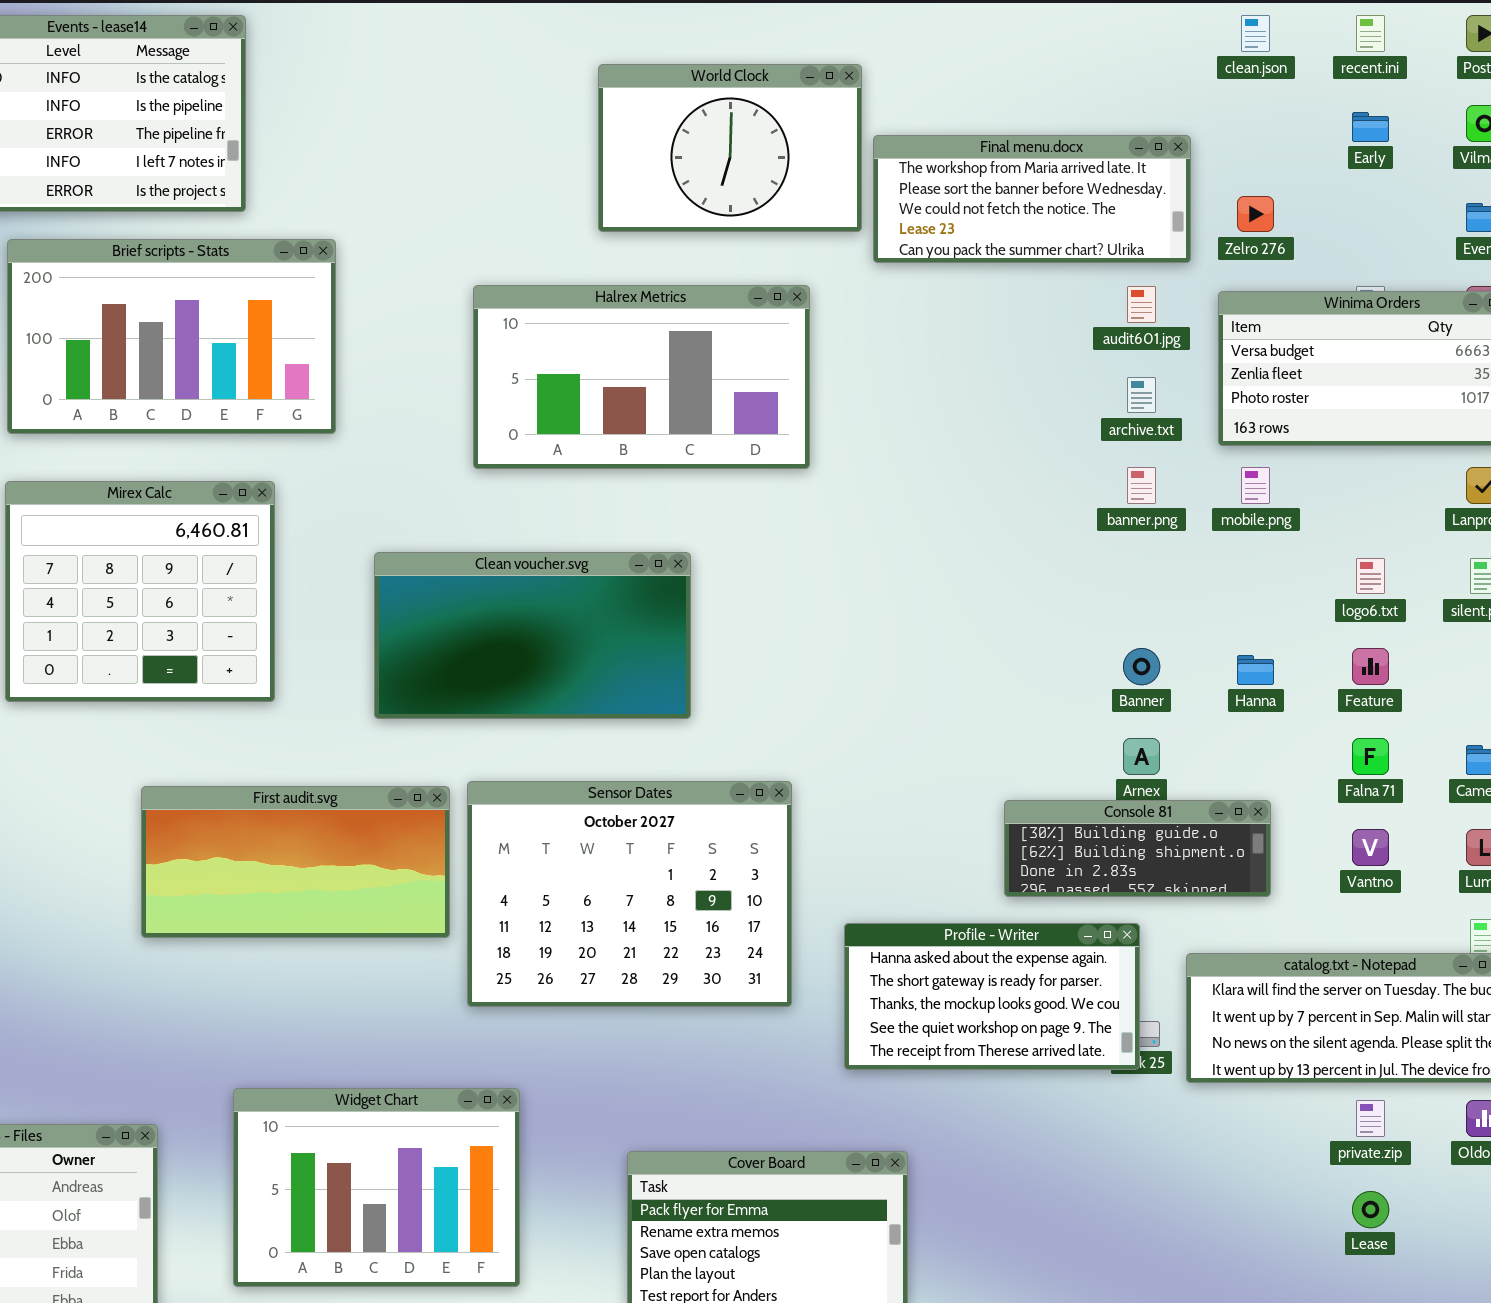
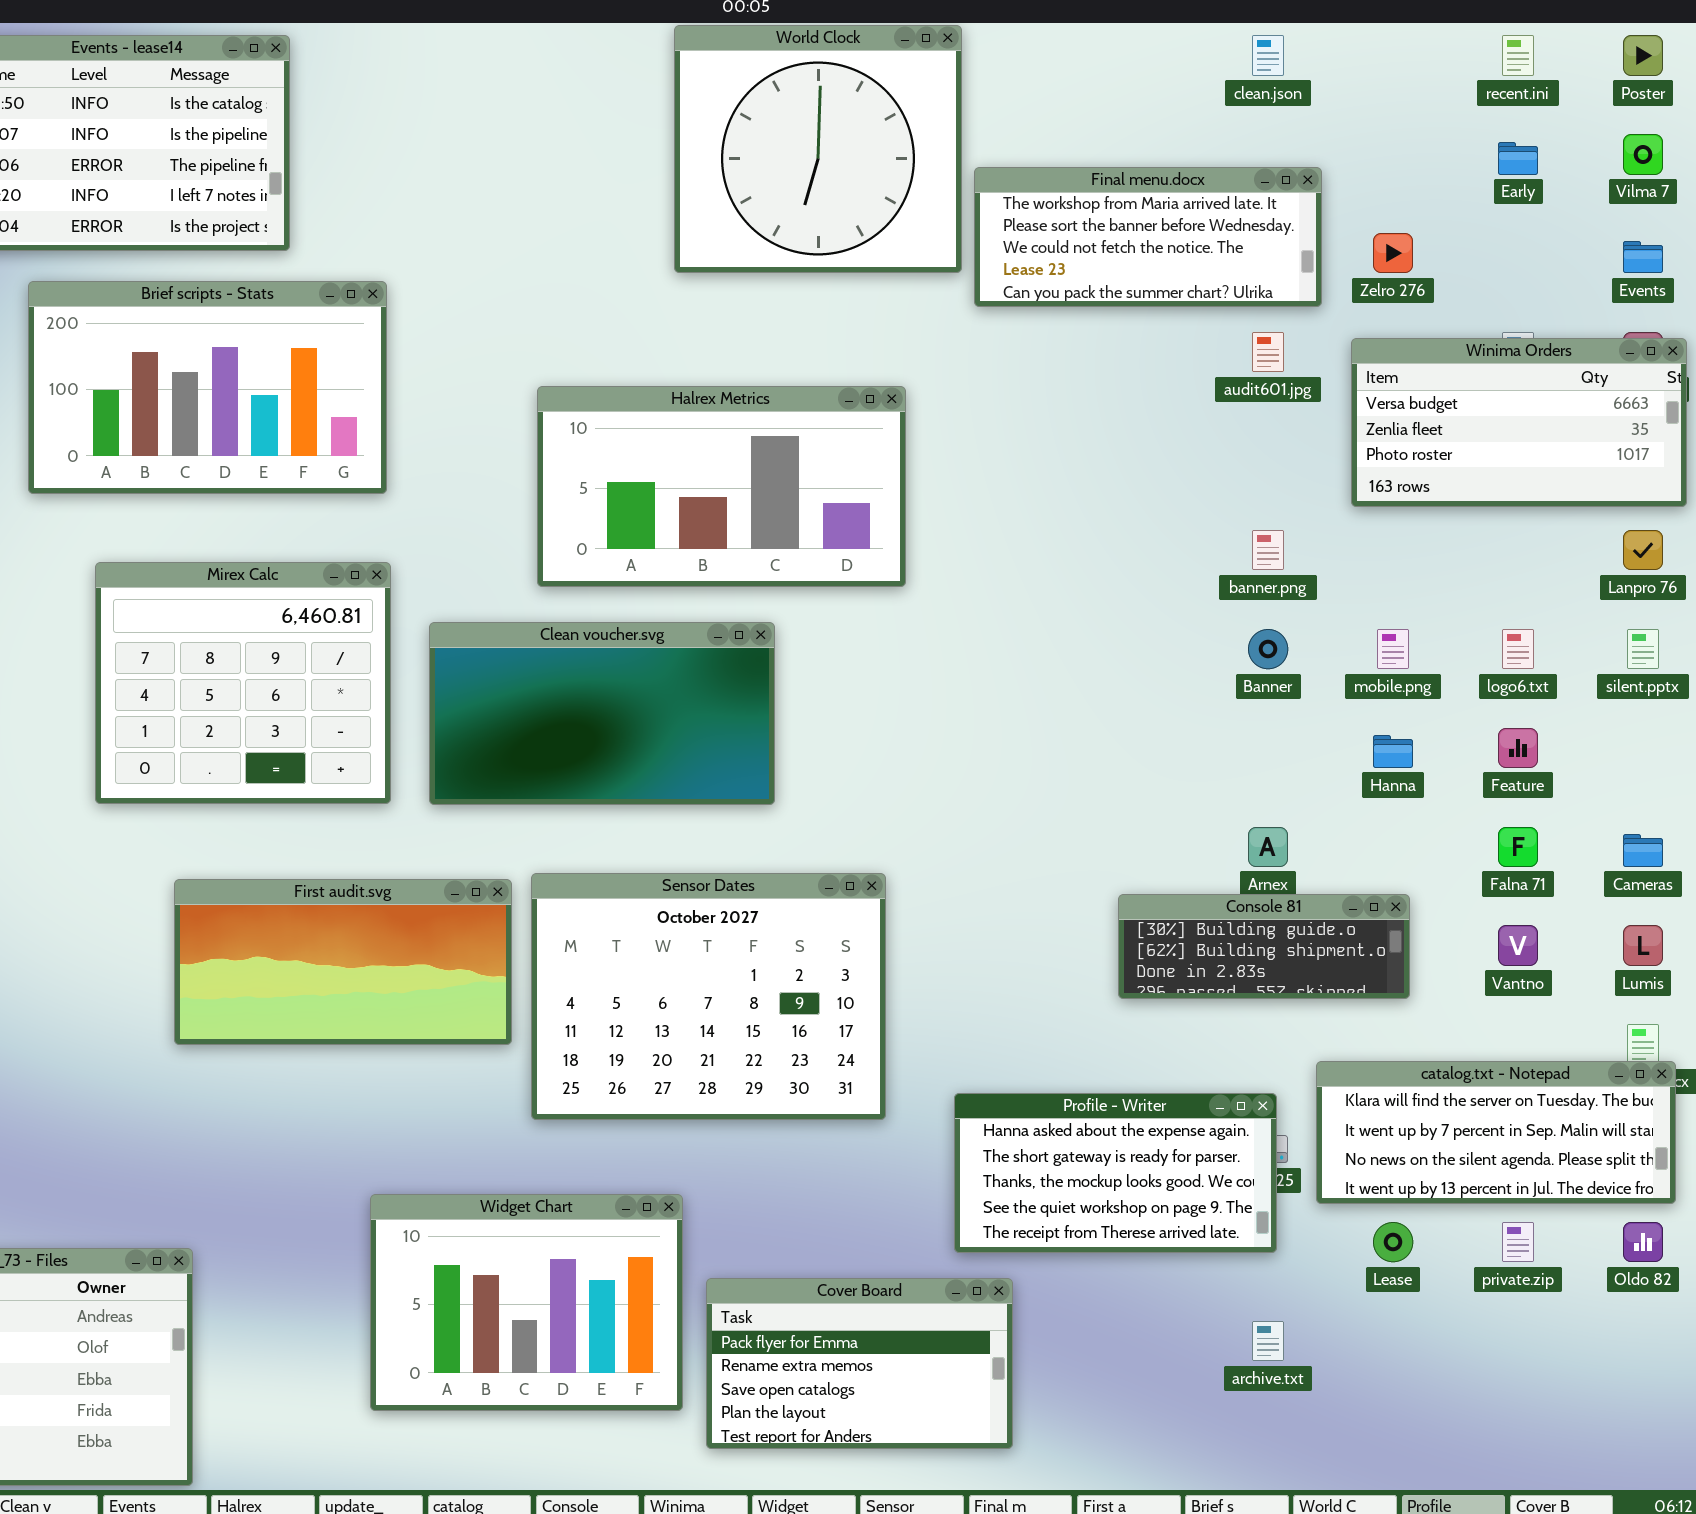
clean.json: [1241,15,1270,52] -> [1252,35,1284,76], moved
World Clock: [598,64,862,232] -> [674,25,962,273], resized
Halrex Metrics: [473,285,810,469] -> [537,386,906,587], moved
archive.txt: [1127,377,1156,413] -> [1252,1321,1284,1361], moved
mobile.png: [1241,467,1270,504] -> [1377,629,1409,669], moved
Mirex Calc: [5,481,275,702] -> [95,562,391,804], moved
Banner: [1123,648,1160,685] -> [1248,629,1288,669], moved
Profile - Writer: [844,923,1140,1070] -> [954,1093,1277,1253], moved
Widget Chart: [233,1088,520,1287] -> [370,1194,683,1411], moved
Lease: [1352,1191,1389,1228] -> [1373,1222,1413,1262], moved

